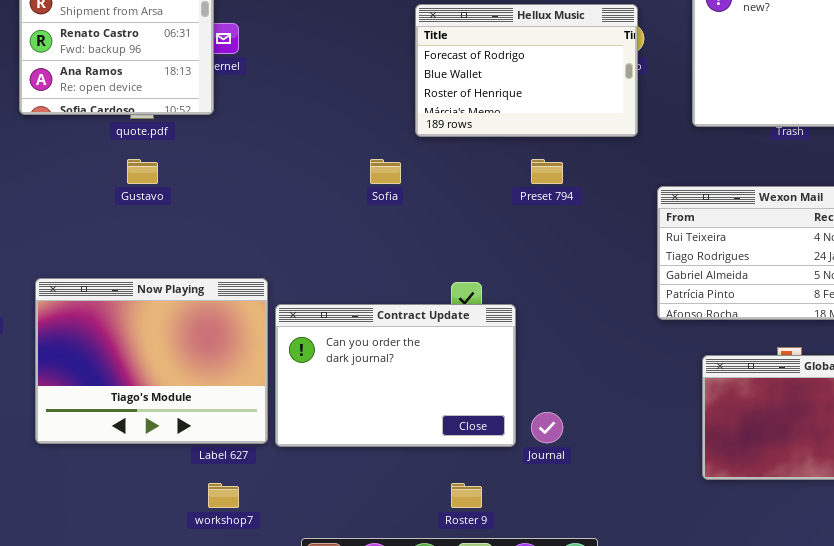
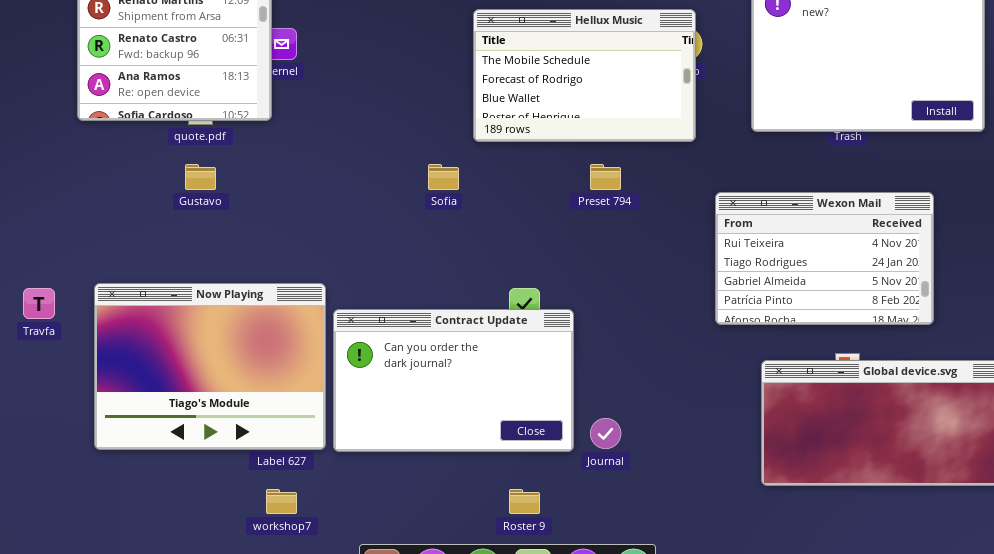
Hellux Music: [415,4,638,137] -> [473,9,696,142], scrolled up 1 row

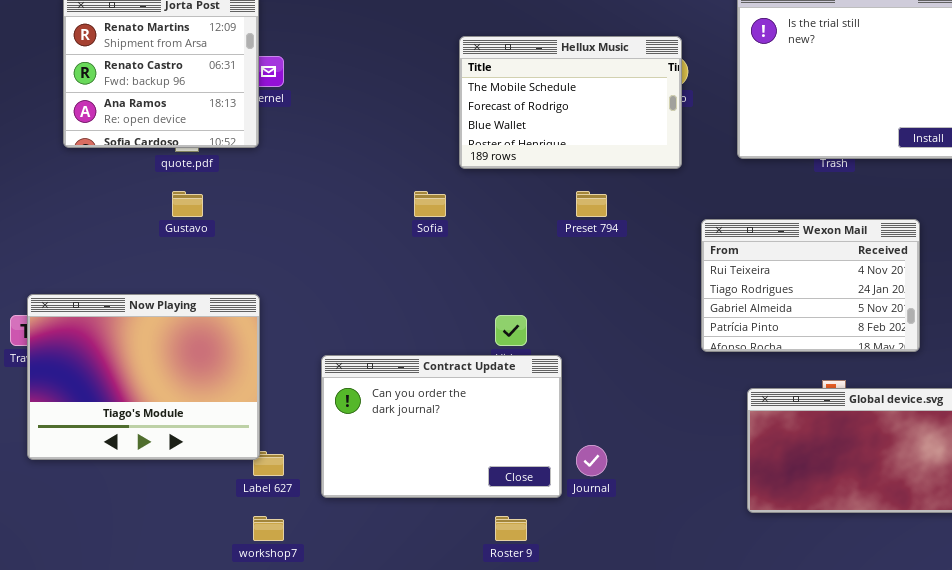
Now Playing: [94,283,326,450] -> [27,294,260,460], moved
Contract Update: [333,309,574,452] -> [321,355,562,498], moved

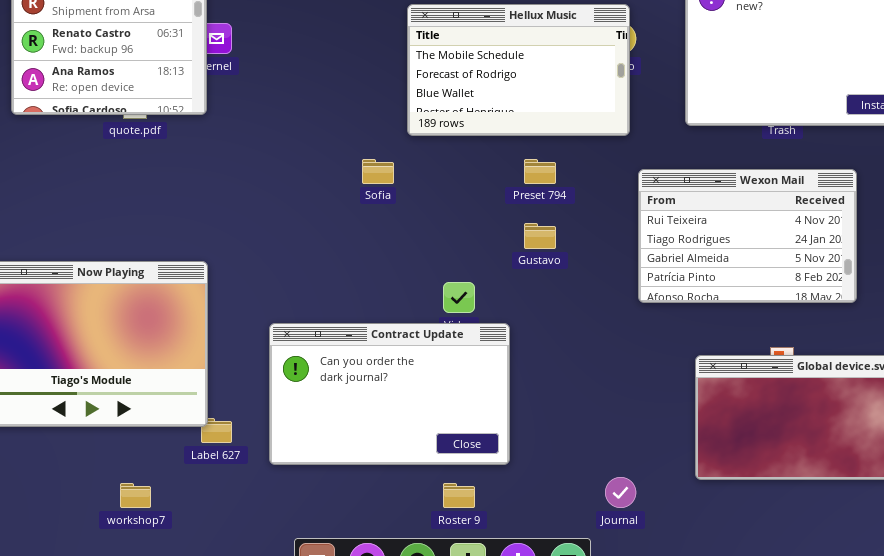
Gustavo: [172,191,203,217] -> [524,223,556,249], moved
Wexon Mail: [701,219,920,352] -> [638,169,857,303], moved
Journal: [576,445,607,476] -> [605,477,636,508], moved
workshop7: [253,516,284,541] -> [120,483,151,508], moved

